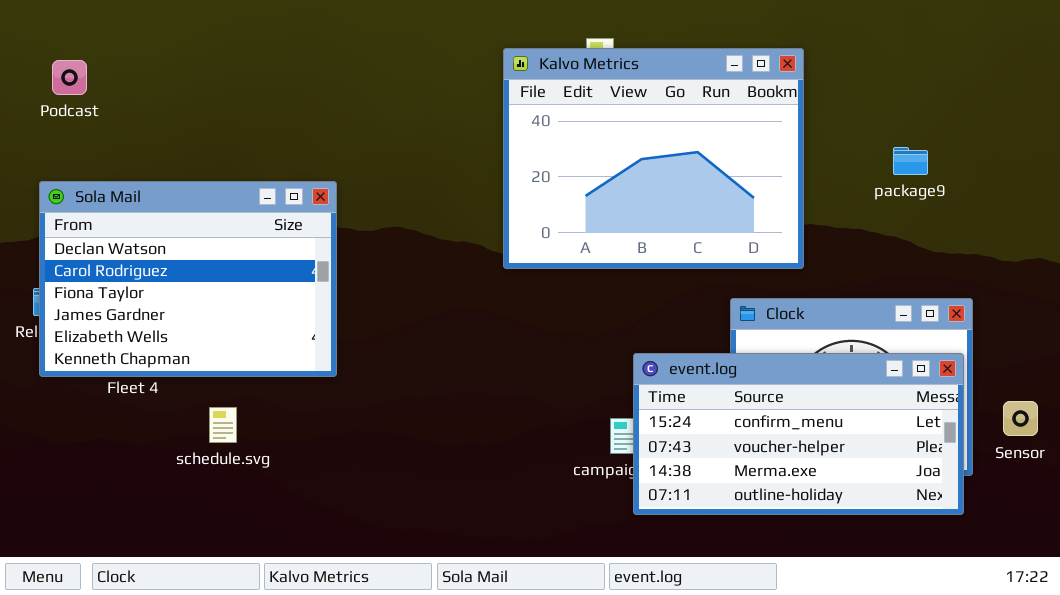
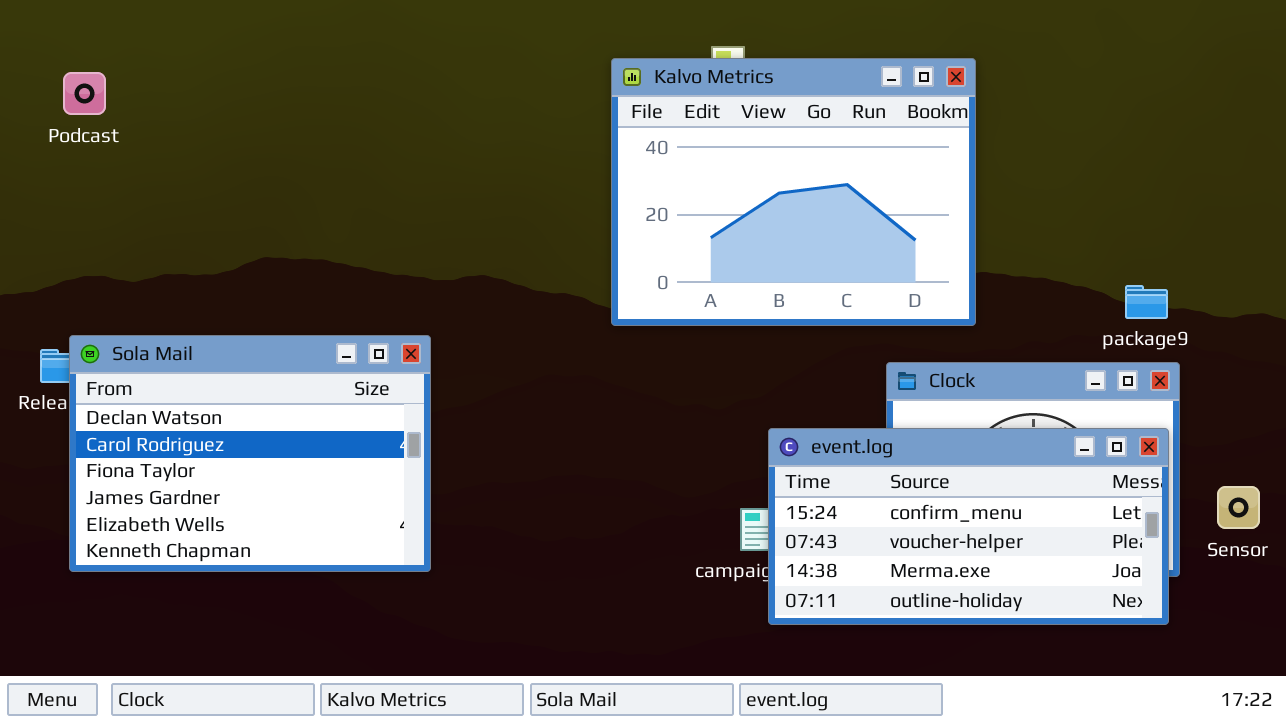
package9: [893,147,928,175] -> [1125,285,1168,319], moved
Sola Mail: [39,181,337,377] -> [69,335,431,572], moved

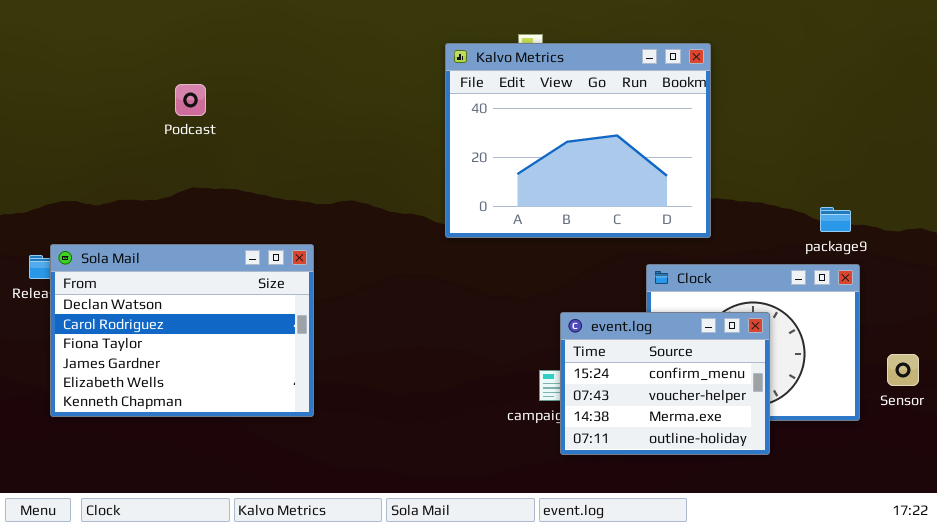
Podcast: [63,72,106,115] -> [175,84,206,116], moved
event.log: [768,428,1169,625] -> [560,312,770,455], resized

